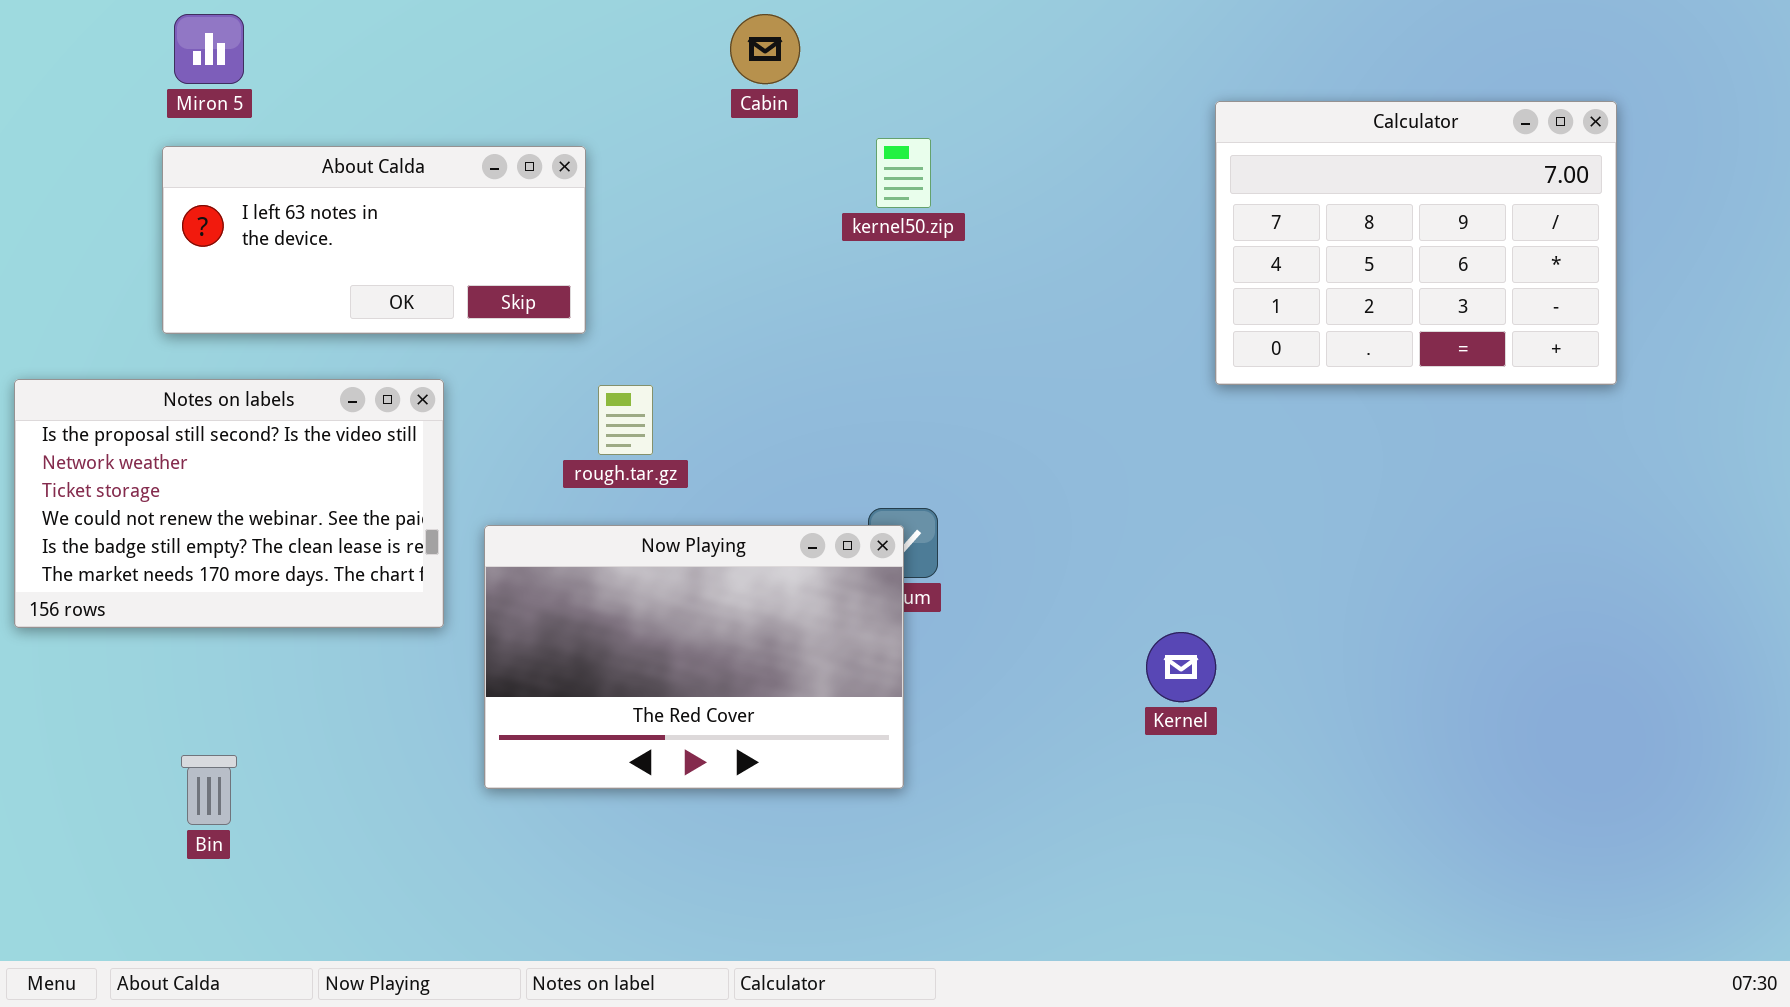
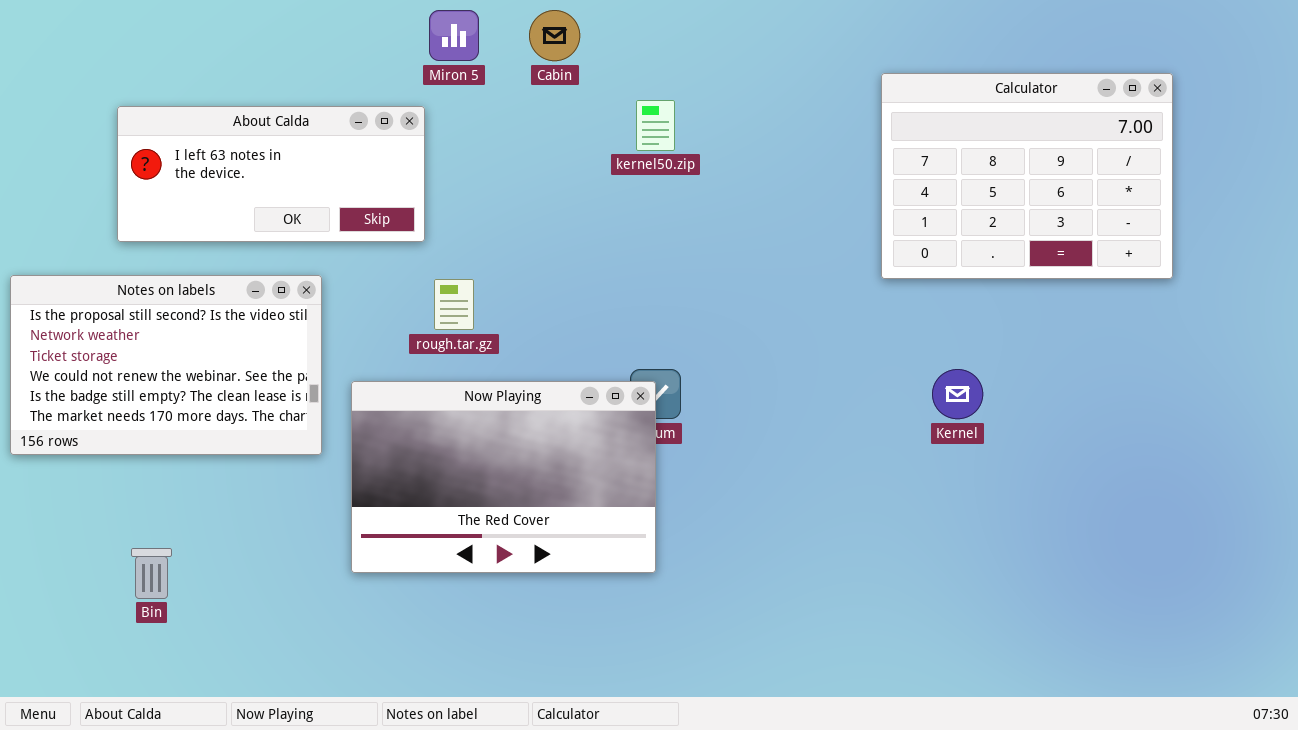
Miron 5: [174,14,244,84] -> [429,10,479,61], moved
Kernel: [1146,632,1216,702] -> [932,369,983,419], moved

